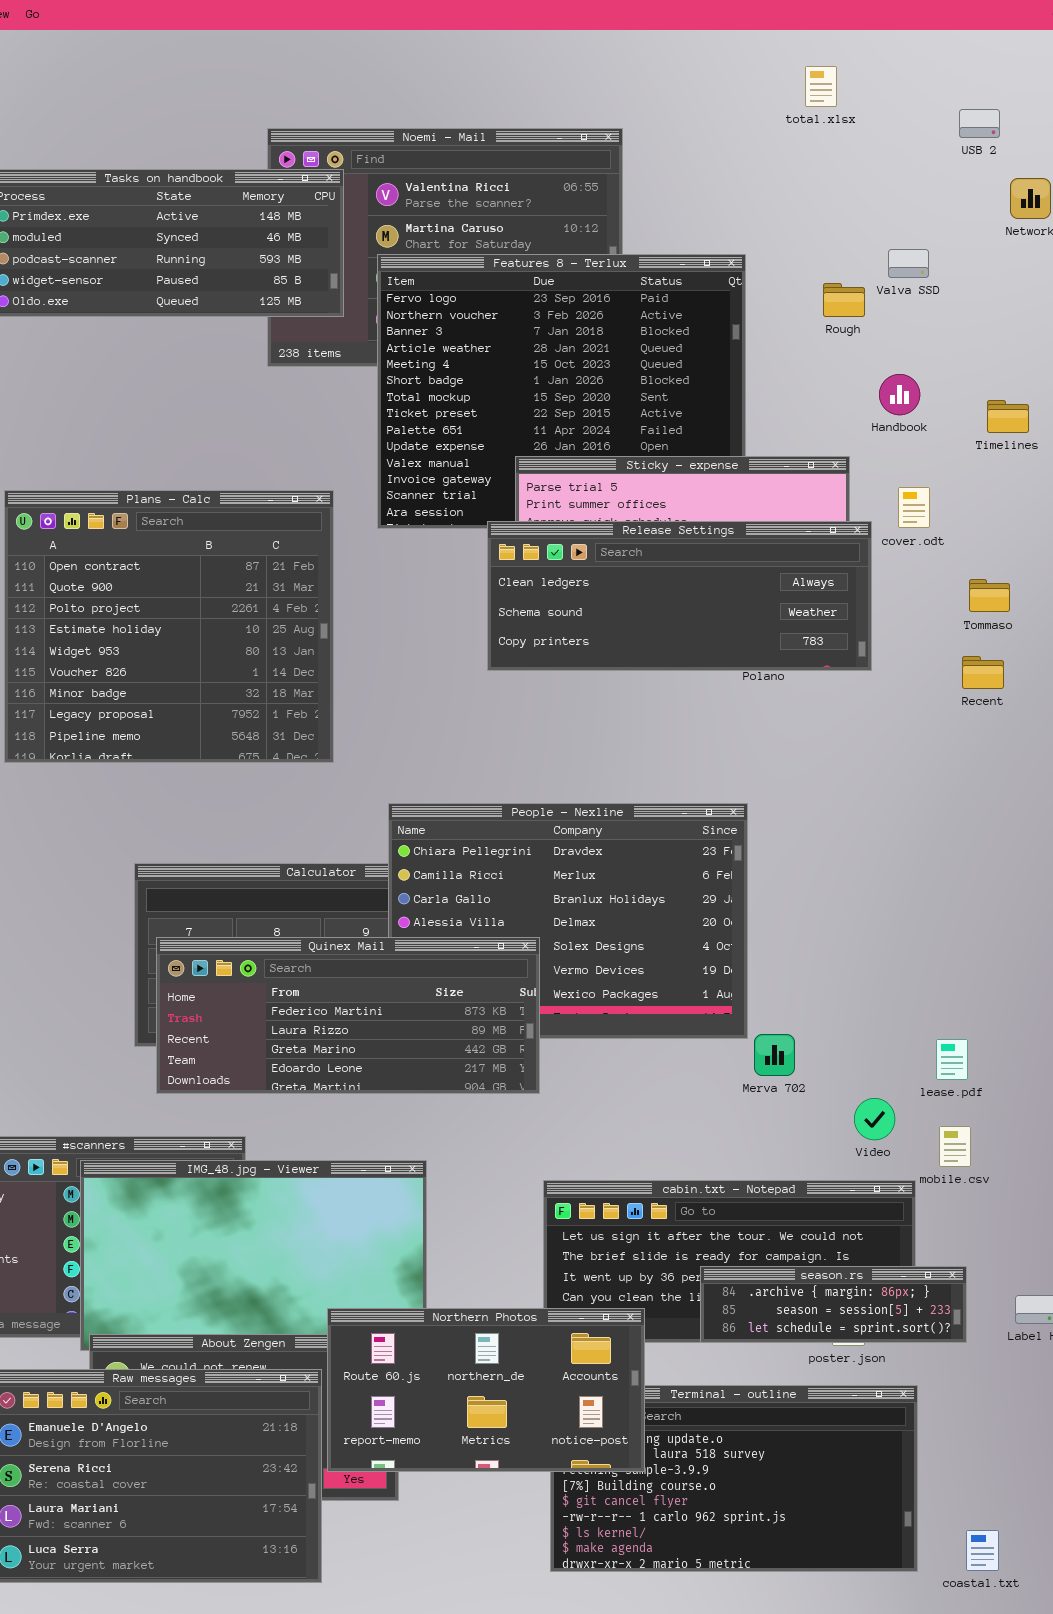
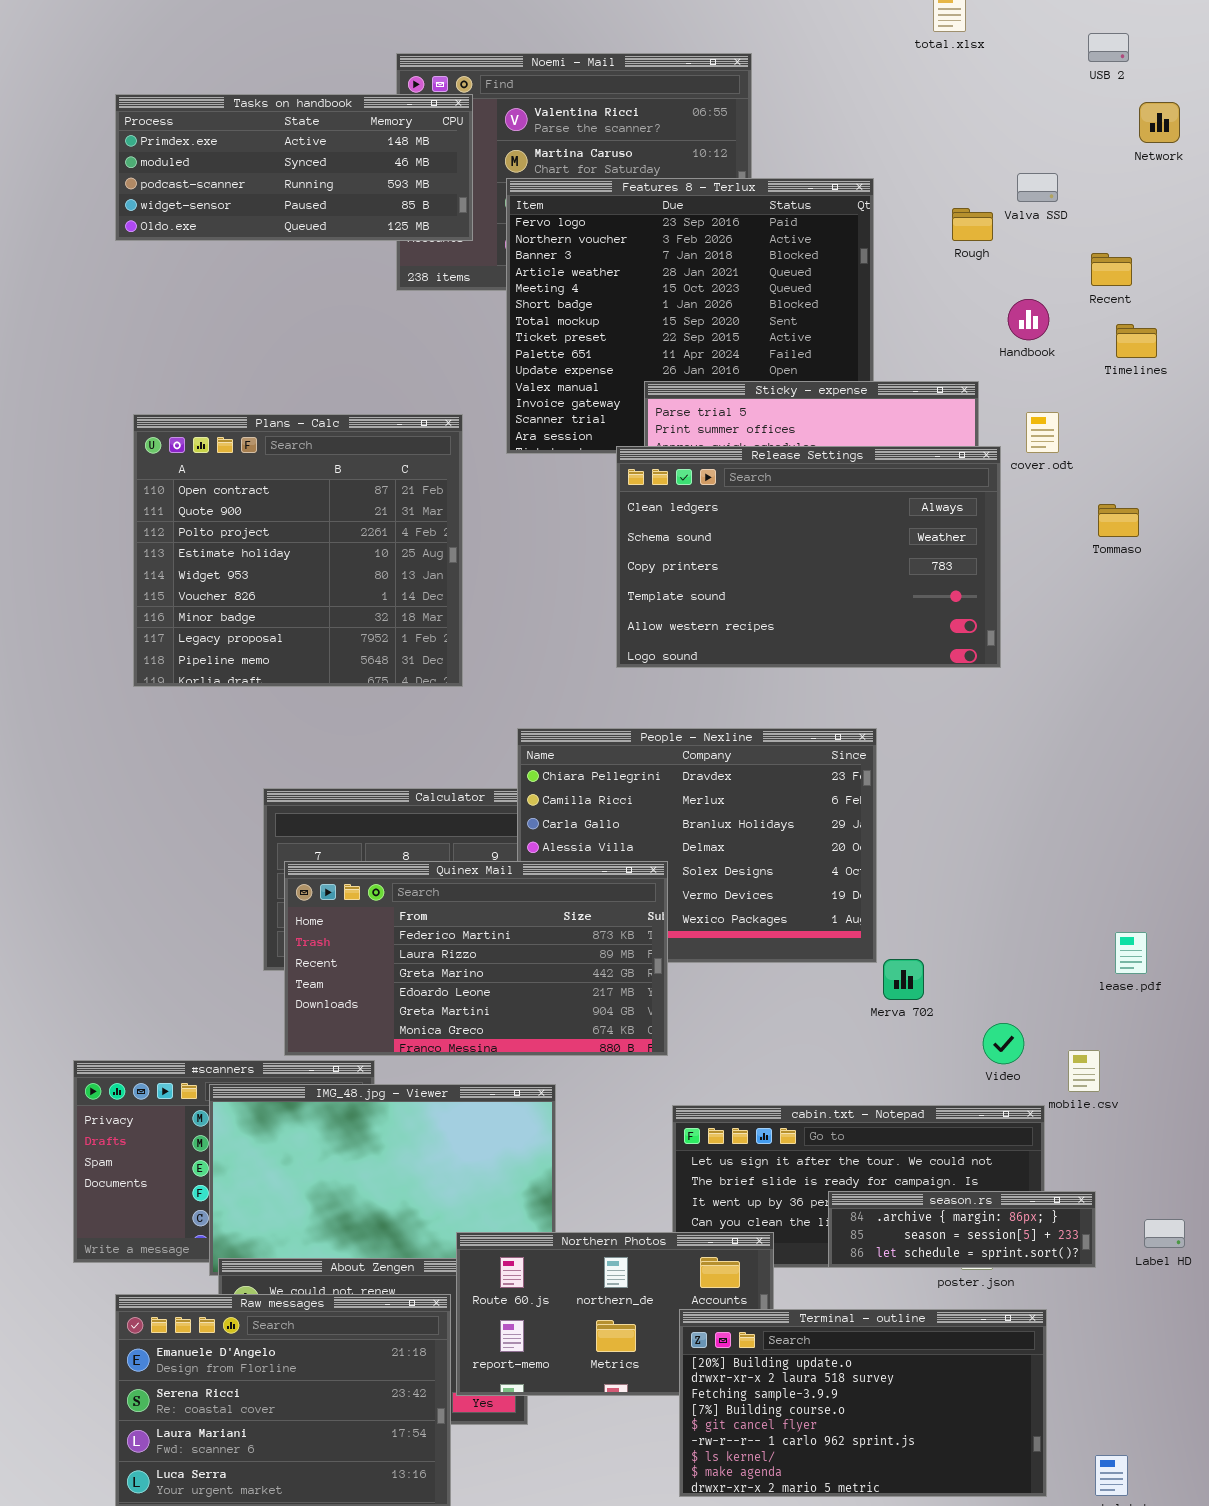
Release Settings: [487,521,872,671] -> [616,446,1001,668], resized
Recent: [962,656,1004,689] -> [1091,253,1132,286], moved
Quinex Mail: [156,937,540,1094] -> [284,861,668,1056], resized
lease.pdf: [936,1039,968,1080] -> [1115,932,1147,974], moved
Terminal - outline: [550,1385,918,1572] -> [679,1309,1047,1497], raised

